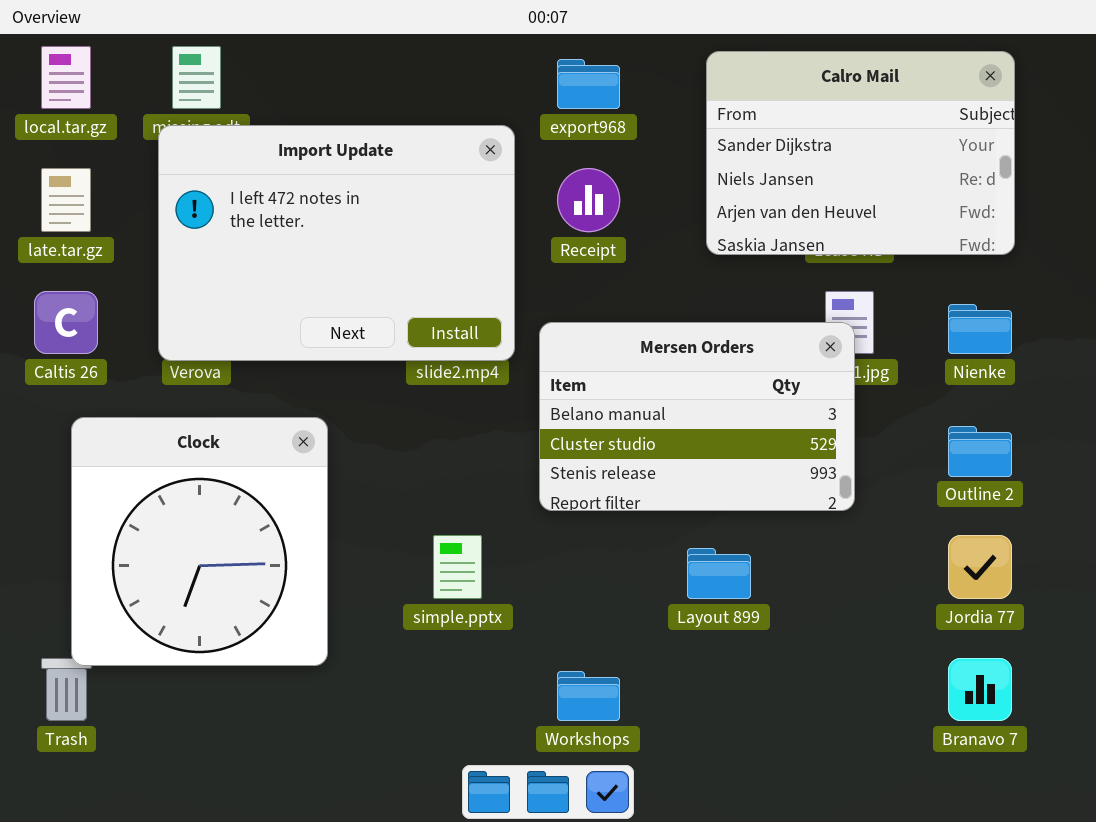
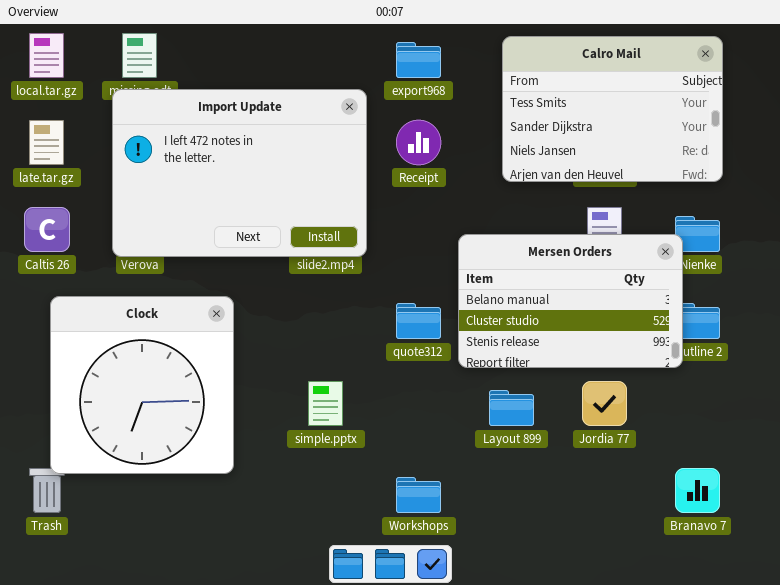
Calro Mail: [706,51,1015,255] -> [502,36,723,182], scrolled up 1 row
Mersen Orders: [539,322,855,511] -> [458,234,683,368], moved
Jordia 77: [948,535,1012,599] -> [582,381,627,426], moved

